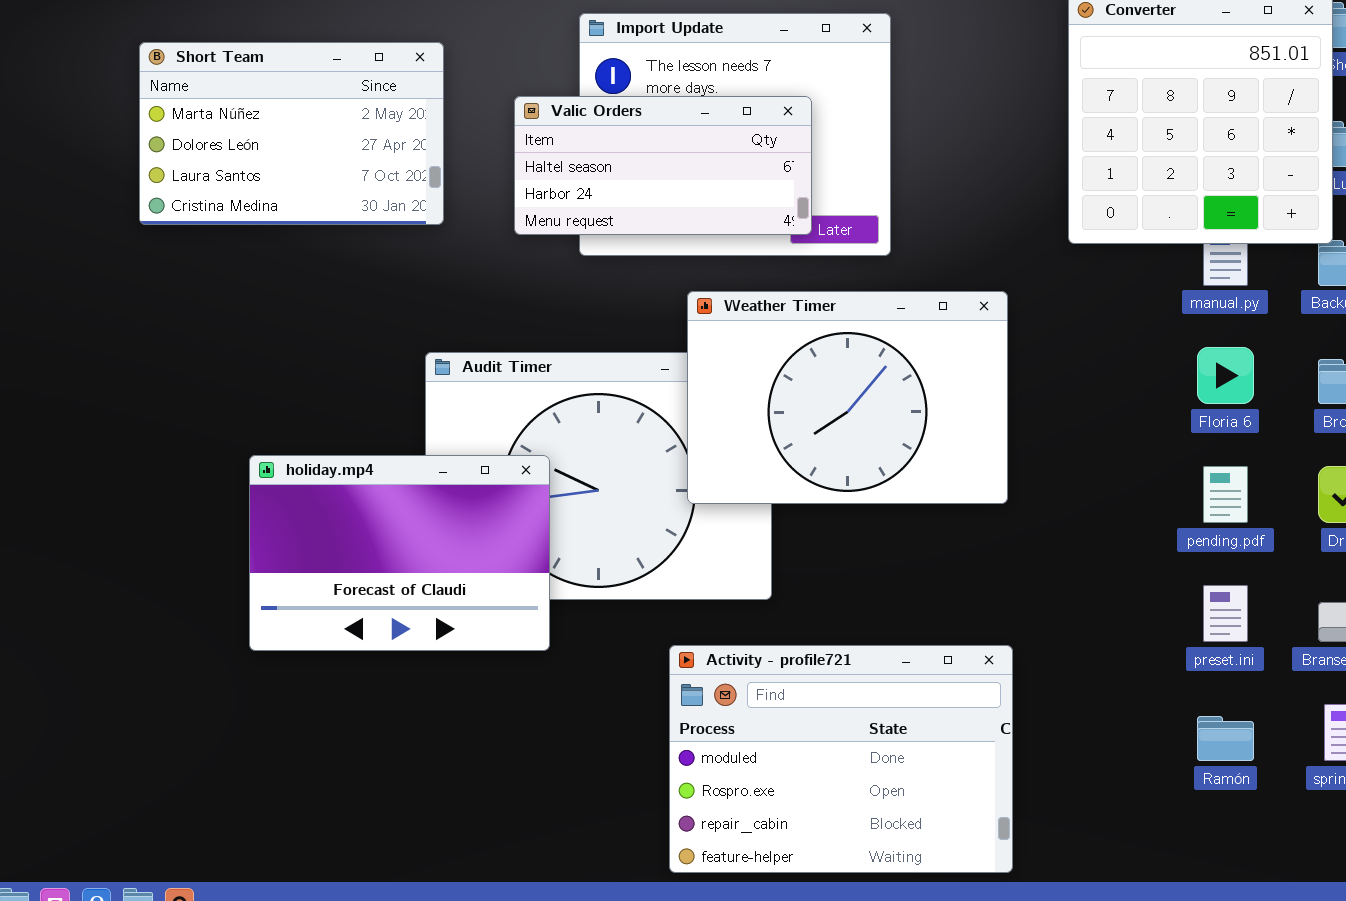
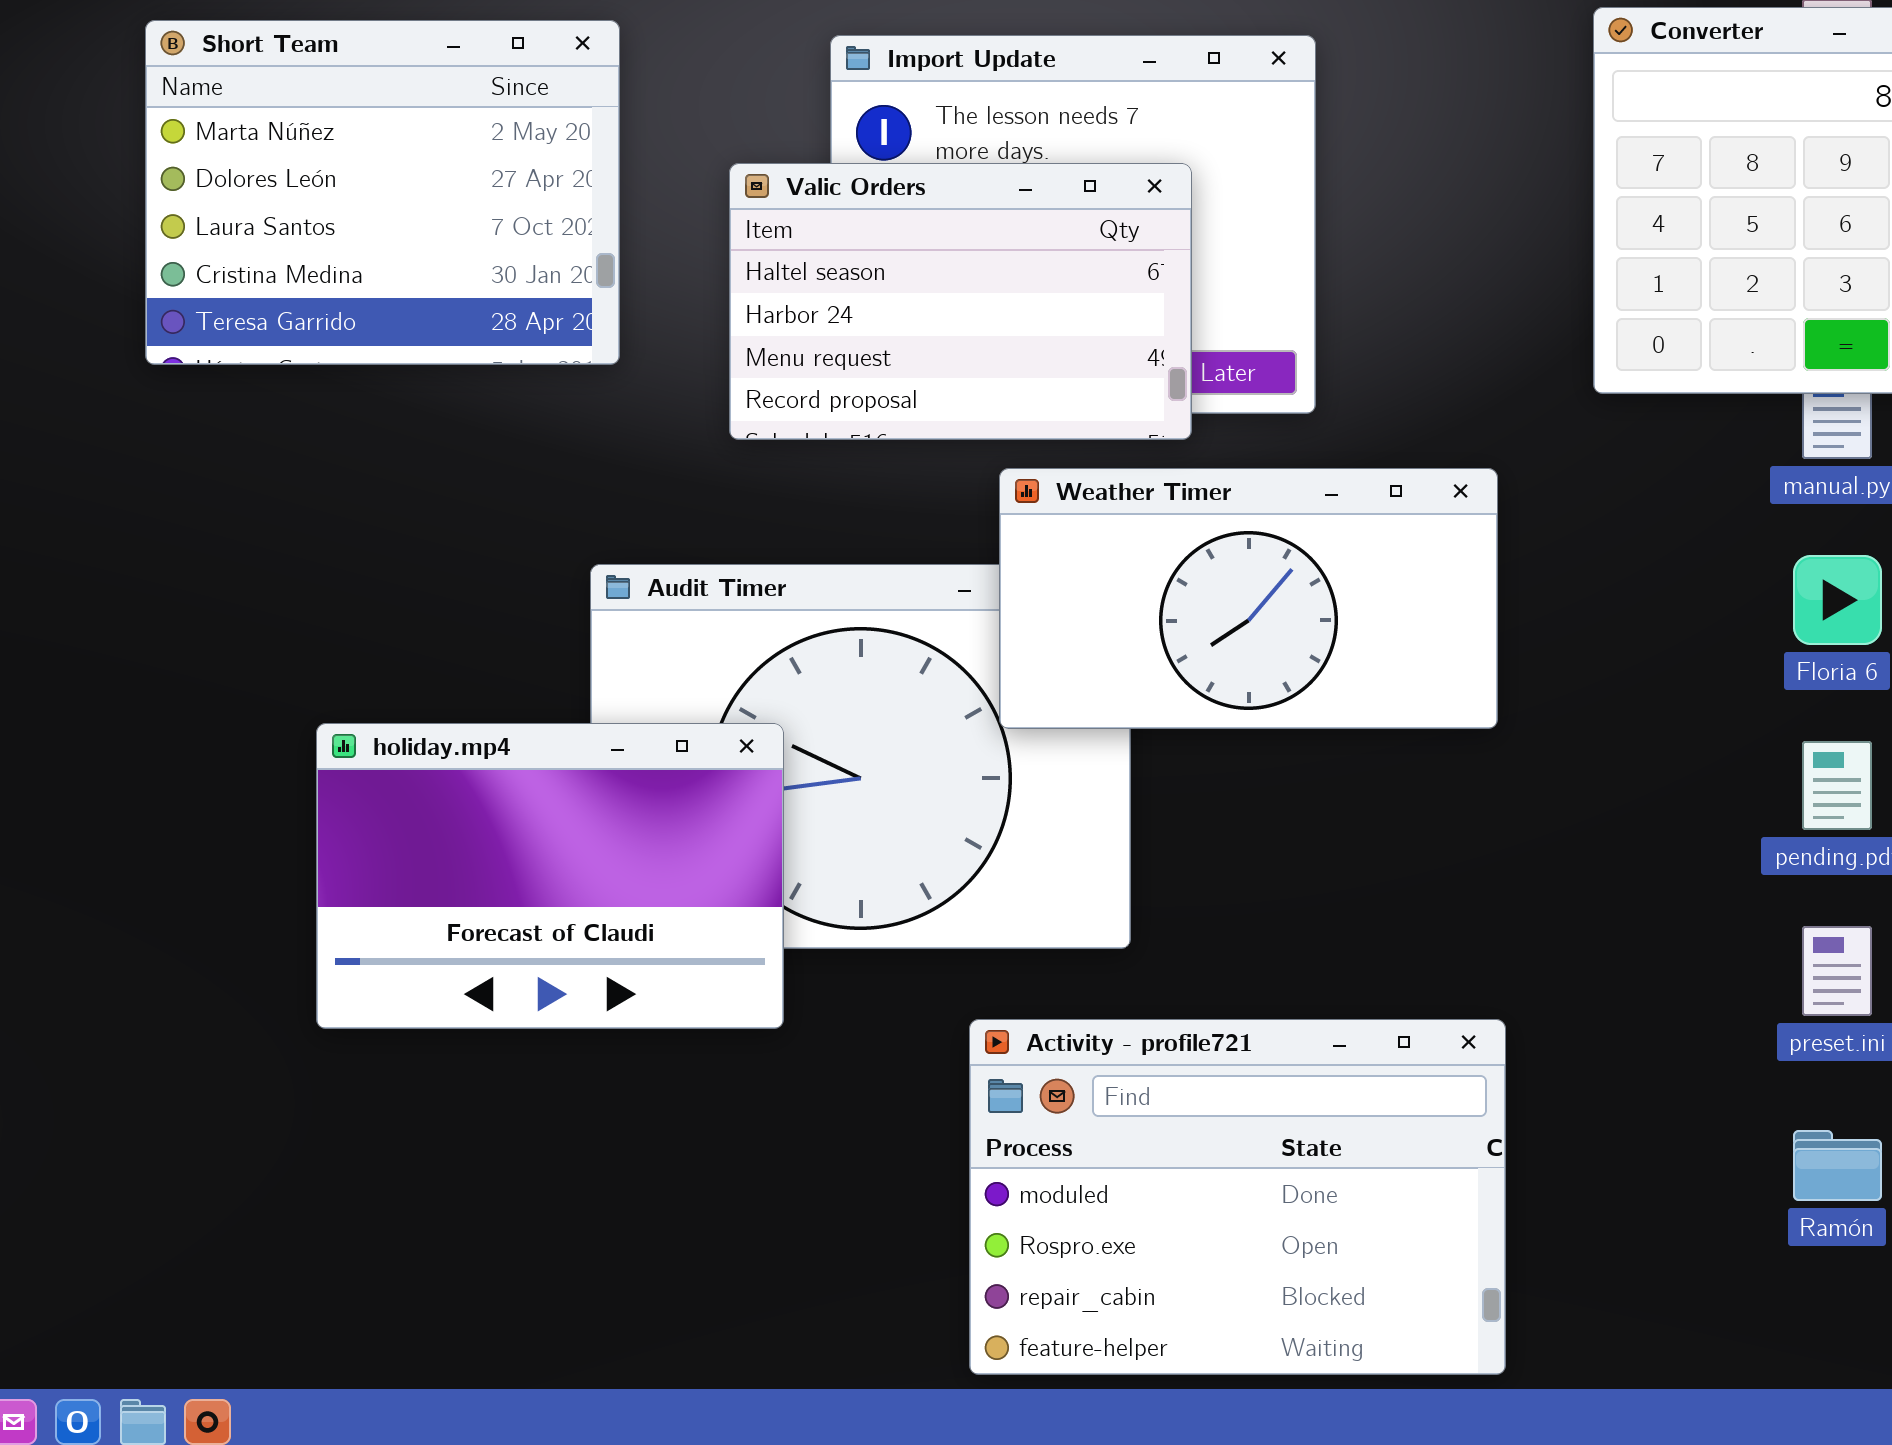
Short Team: [139,42,444,225] -> [145,20,620,365], resized
Valic Orders: [514,96,812,235] -> [729,163,1192,440], resized
Weather Timer: [687,291,1008,504] -> [999,468,1498,729], resized

